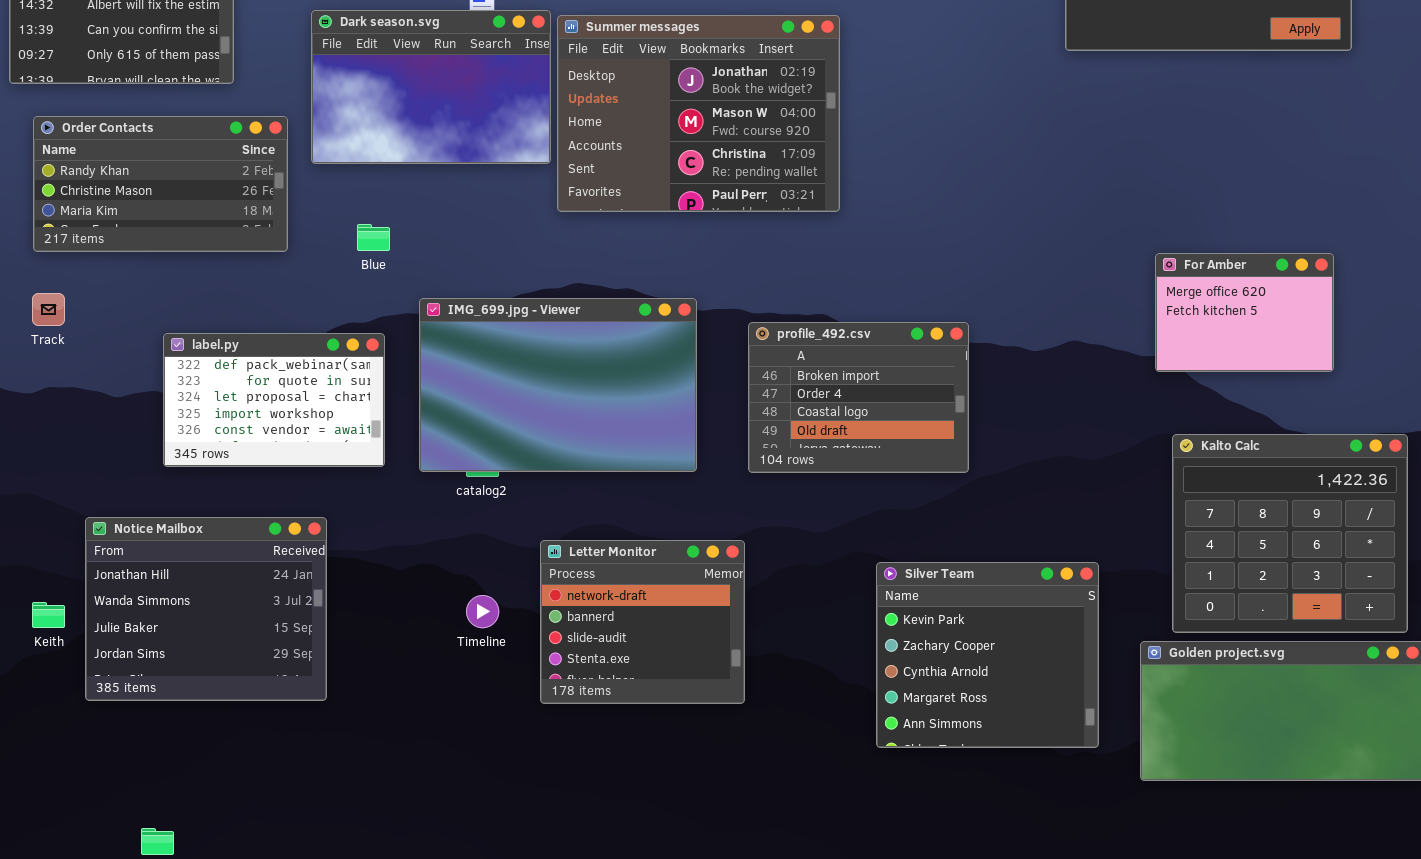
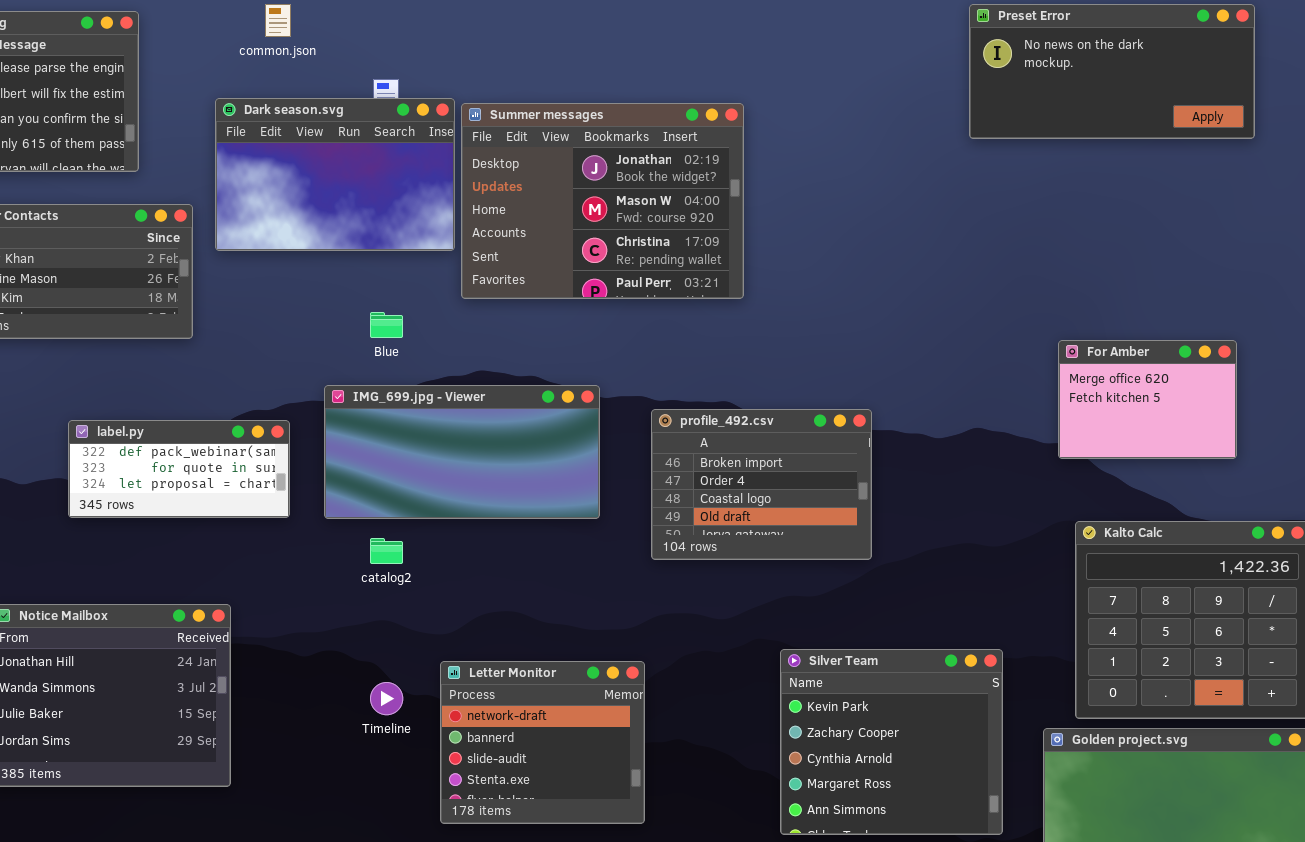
Blue: [357,224,390,251] -> [370,312,403,338], moved
IMG_699.jpg - Viewer: [419,298,697,472] -> [324,385,600,519], resized
label.py: [163,333,385,467] -> [68,420,290,518], resized
Letter Monitor: [540,540,745,704] -> [440,661,645,824], moved

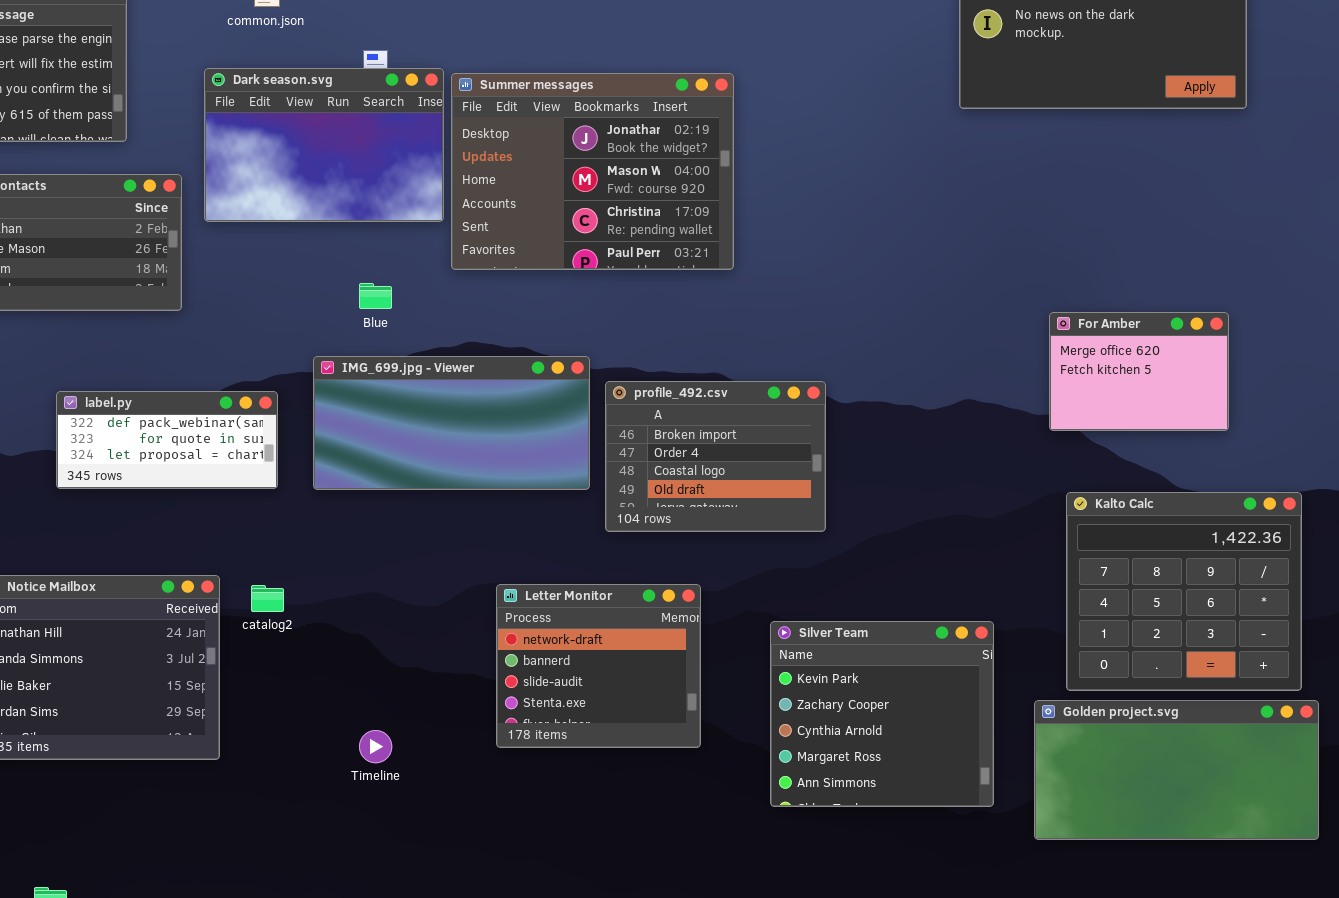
profile_492.csv: [651,409,872,560] -> [605,381,826,532], moved
catalog2: [370,538,403,564] -> [251,585,284,612], moved
Letter Monitor: [440,661,645,824] -> [496,584,701,748], moved
Timeline: [370,682,403,715] -> [359,730,392,763], moved

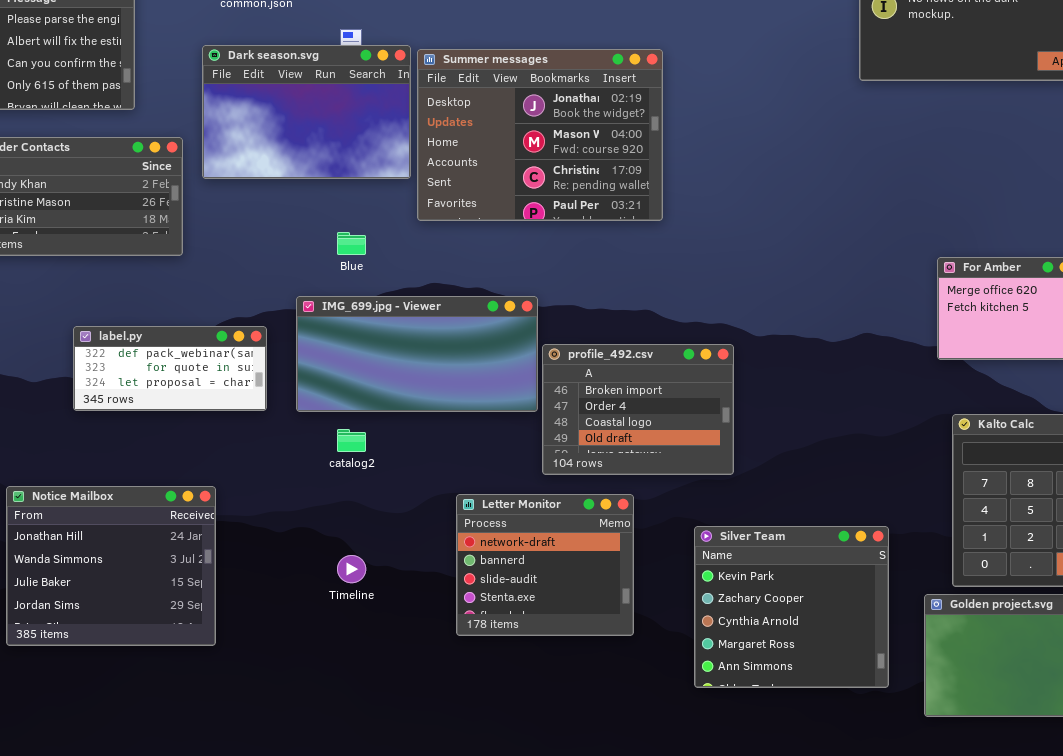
profile_492.csv: [605,381,826,532] -> [542,344,734,475], moved
catalog2: [251,585,284,612] -> [337,429,366,452], moved
Timeline: [359,730,392,763] -> [337,555,366,583], moved

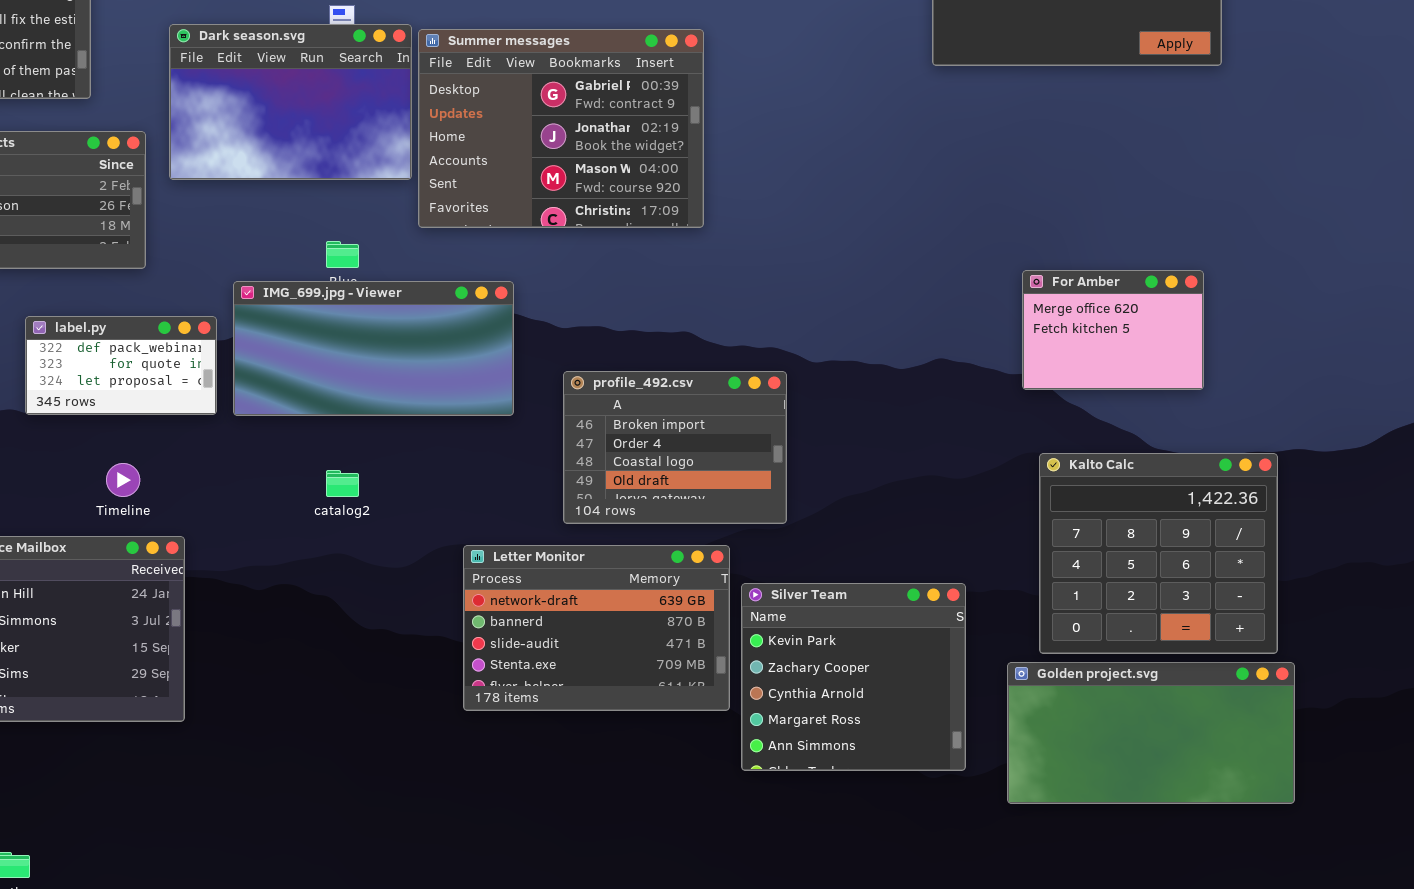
Summer messages: [417,49,663,221] -> [418,29,704,228], scrolled up 1 row
IMG_699.jpg - Viewer: [296,296,538,412] -> [233,281,514,416], moved
label.py: [73,326,267,411] -> [25,316,217,415], moved, resized
Letter Monitor: [456,494,634,636] -> [463,545,730,711], resized
Timeline: [337,555,366,583] -> [106,463,140,497], moved

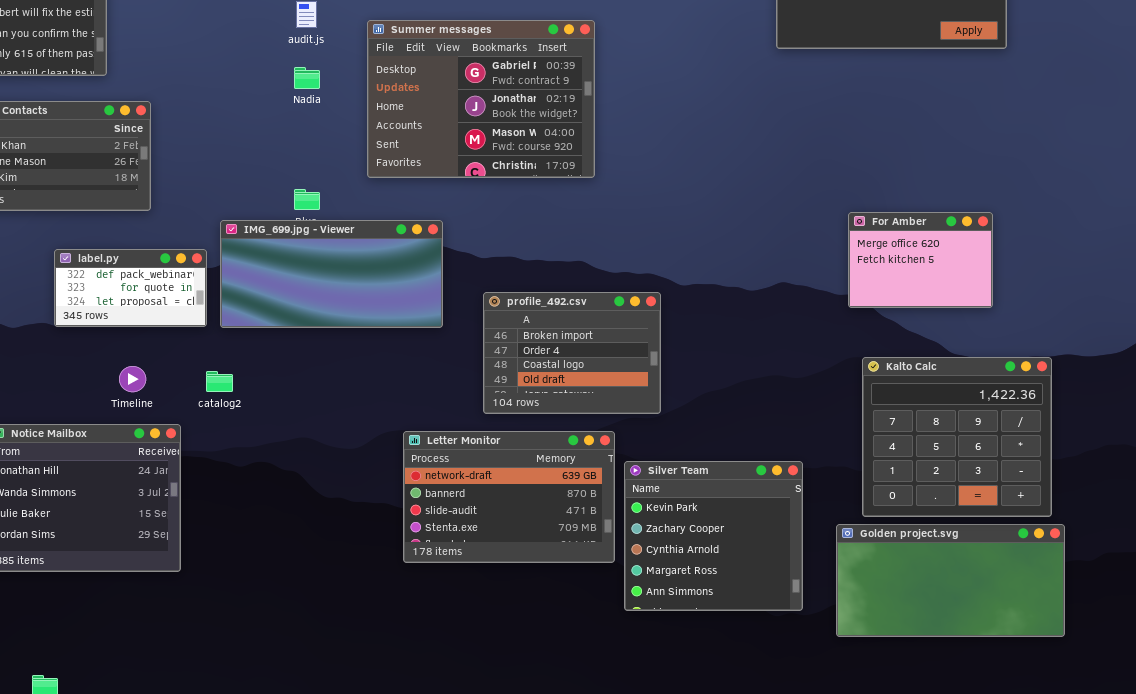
Dark season.svg: [169,24,412,180] -> none, closed
catalog2: [326,470,359,497] -> [206,371,233,392], moved

